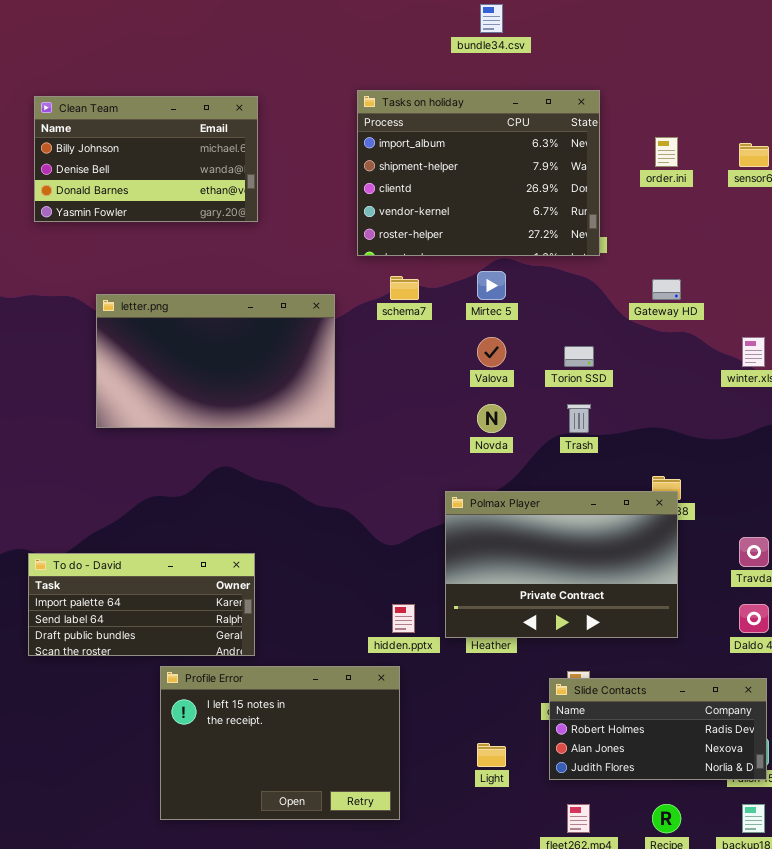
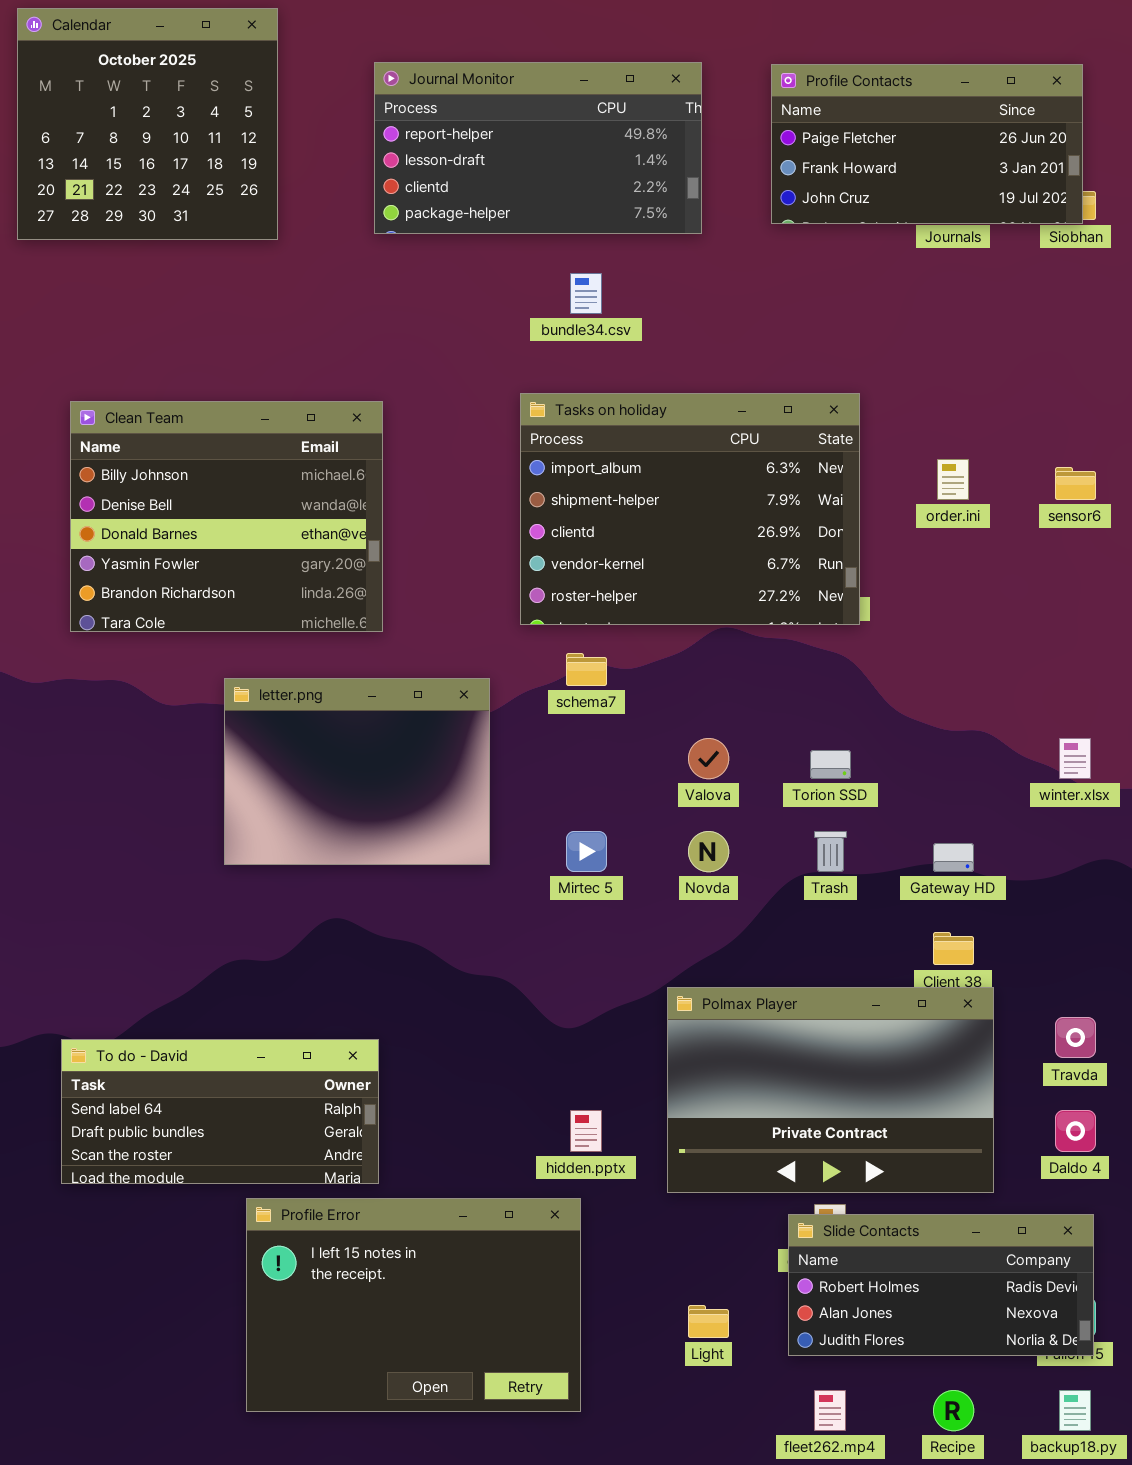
bundle34.csv: [480,4,503,33] -> [570,273,602,314], moved
Clean Team: [34,96,258,222] -> [70,401,383,632], resized
Mirtec 5: [477,271,506,300] -> [566,831,607,872], moved
Gateway HD: [652,279,681,300] -> [933,843,974,872], moved
letter.png: [96,294,335,428] -> [224,678,490,865], resized
Polmax Player: [445,491,678,638] -> [667,987,994,1193], moved
To do - David: [28,553,255,656] -> [61,1039,379,1184], scrolled down 1 row

